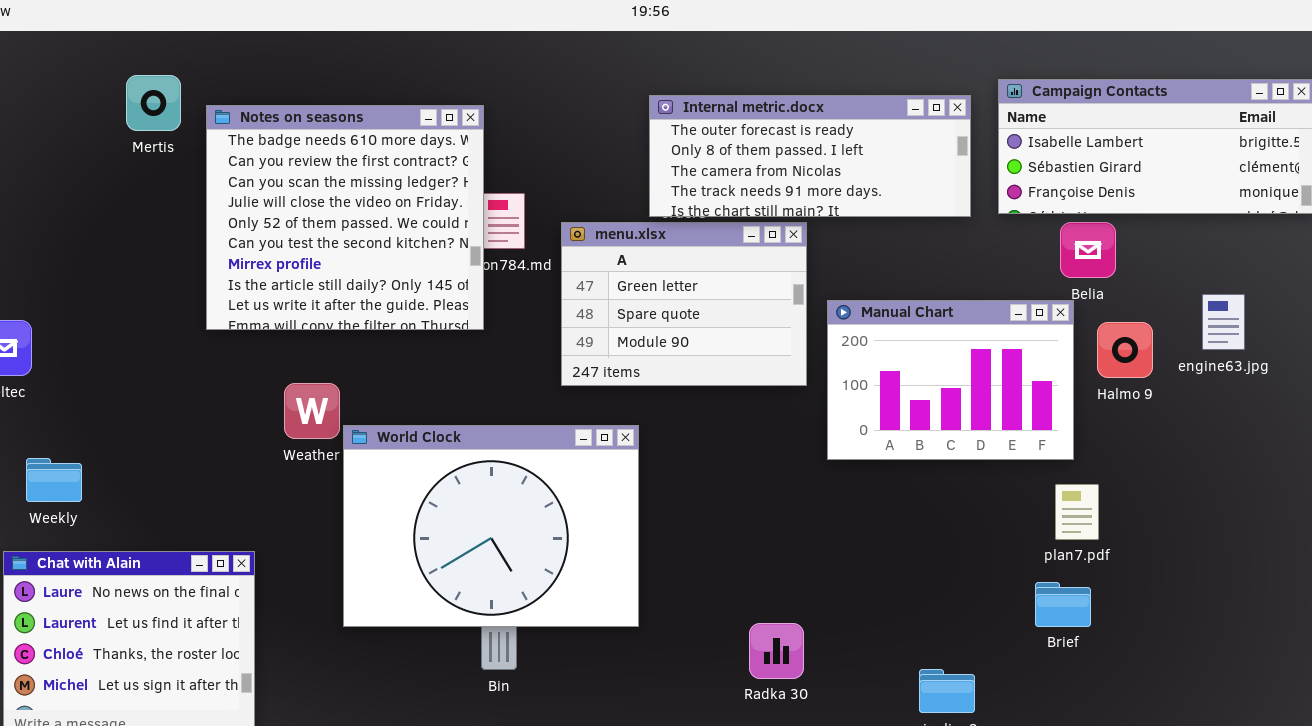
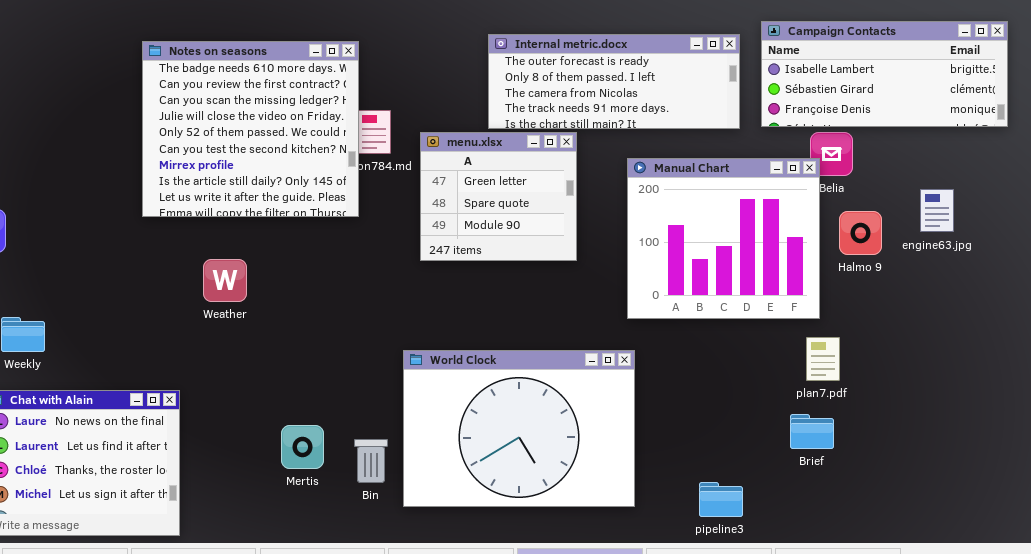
Mertis: [126,75,181,131] -> [281,425,324,469], moved
menu.xlsx: [561,222,807,386] -> [420,132,577,261], resized
Manual Chart: [827,300,1074,460] -> [627,158,820,319], resized
World Clock: [343,425,639,627] -> [403,350,635,507], moved

